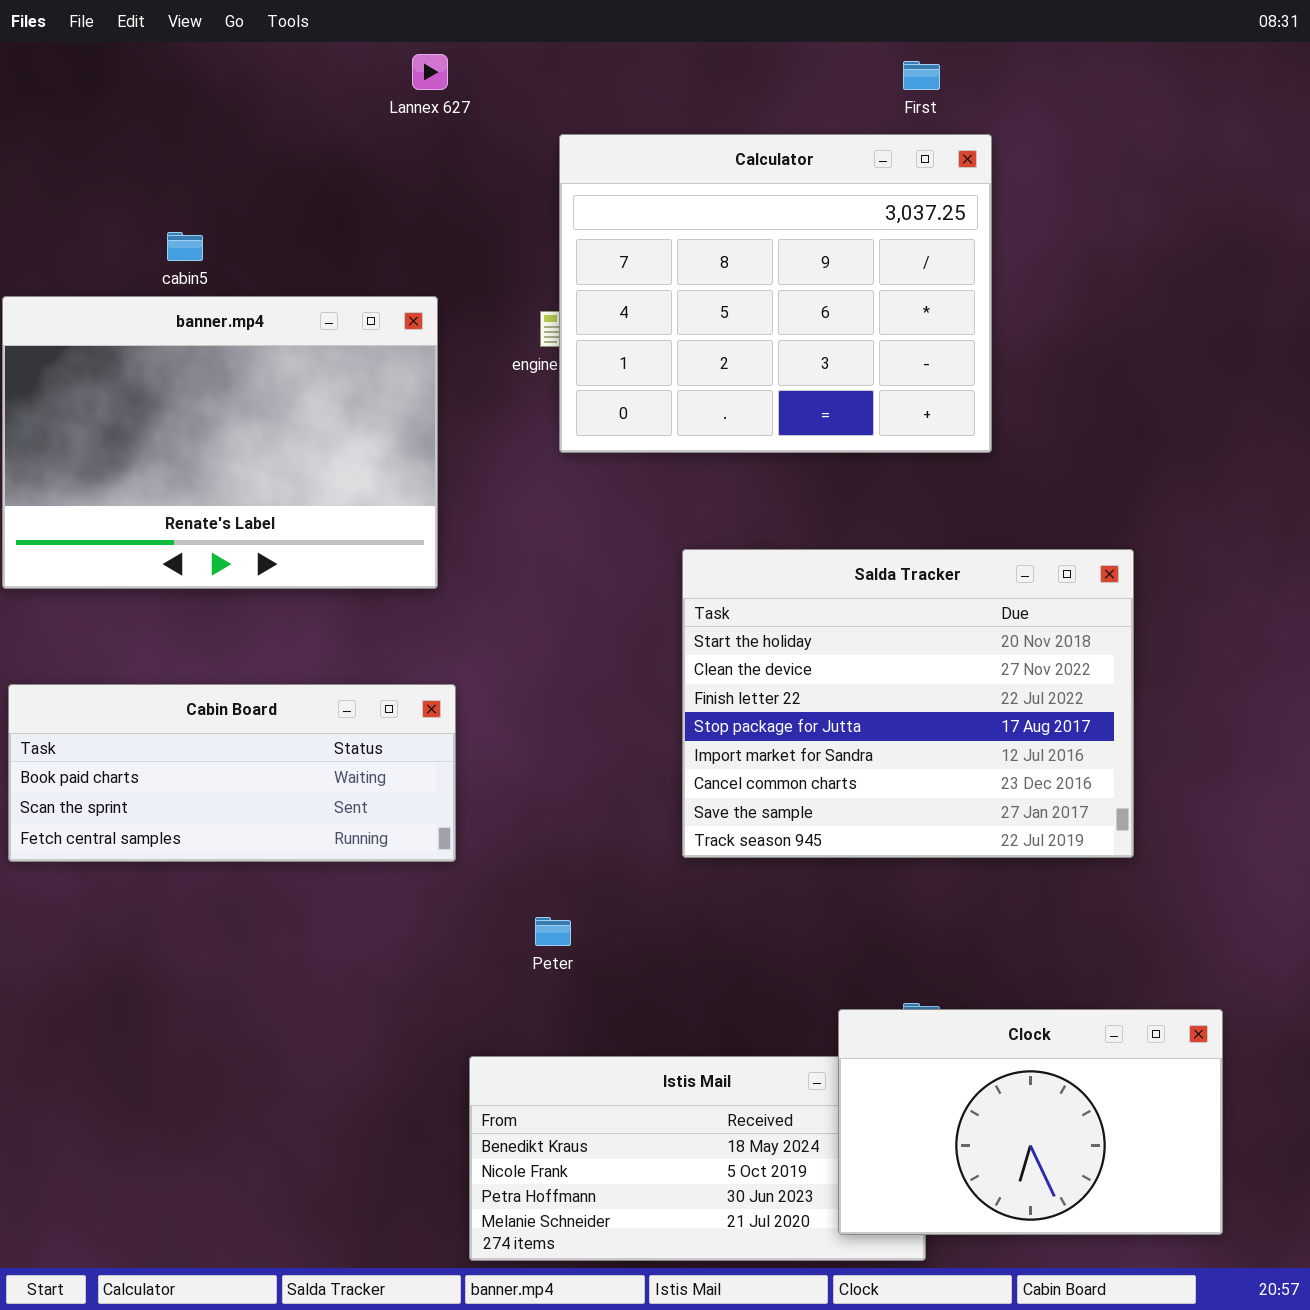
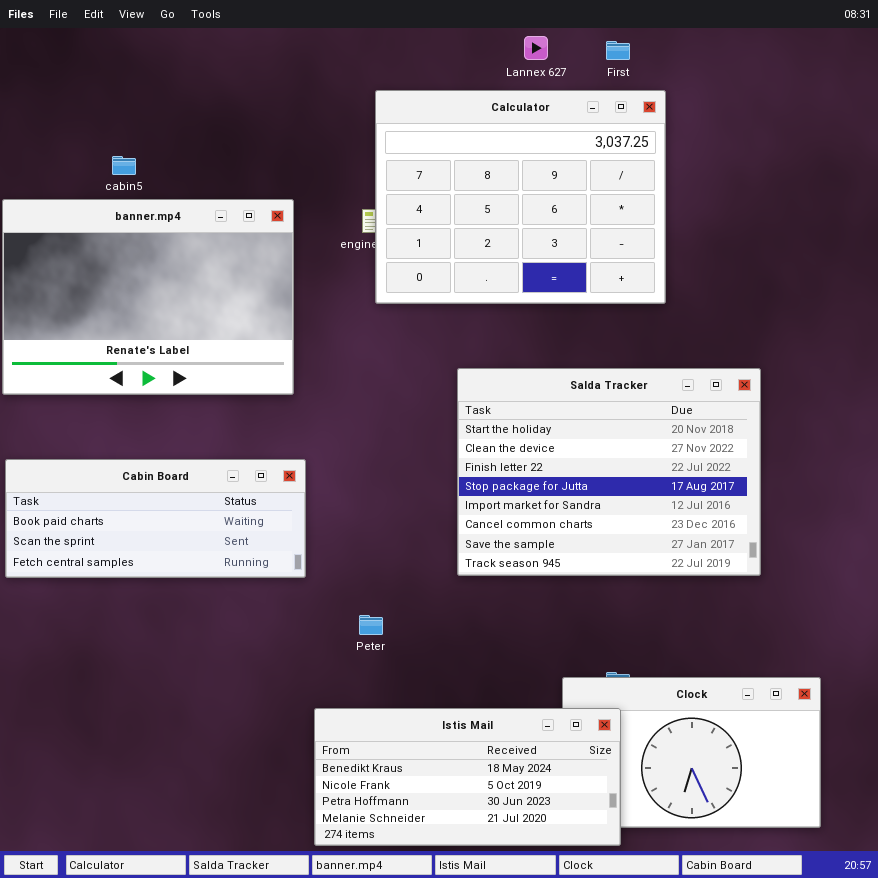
Lannex 627: [412,54,448,90] -> [524,36,548,60], moved
Istis Mail: [469,1056,926,1261] -> [314,708,621,846], raised

